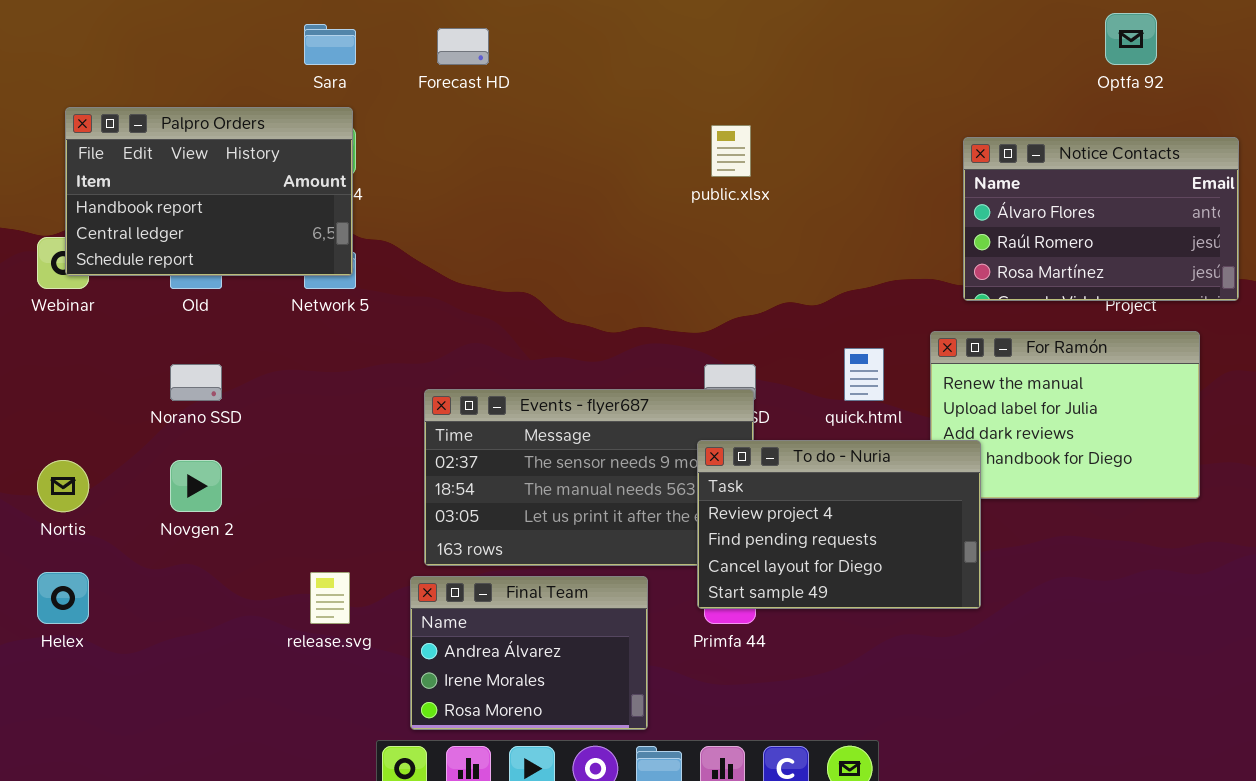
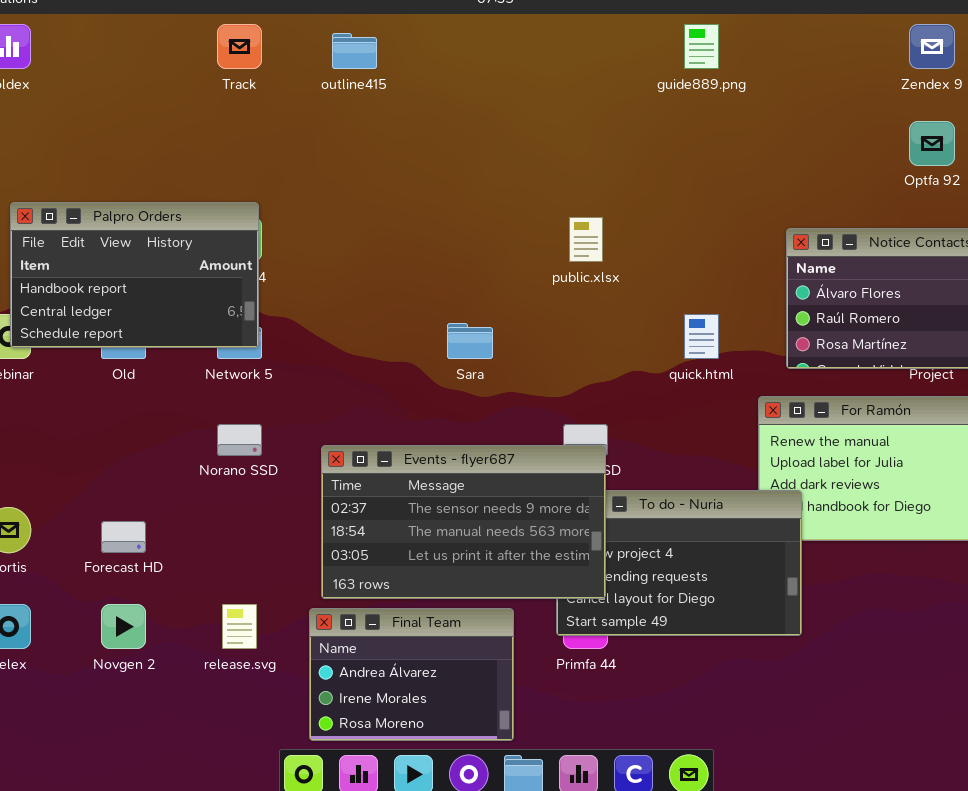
Sara: [304,24,356,65] -> [447,323,493,359], moved
Forecast HD: [437,28,489,65] -> [101,521,146,553], moved
quick.html: [844,348,884,401] -> [684,314,719,359], moved
Norano SSD: [170,364,222,401] -> [217,424,262,456], moved
Events - flyer687: [424,389,754,566] -> [321,445,606,599], raised
Novgen 2: [170,460,222,512] -> [101,604,146,649], moved

